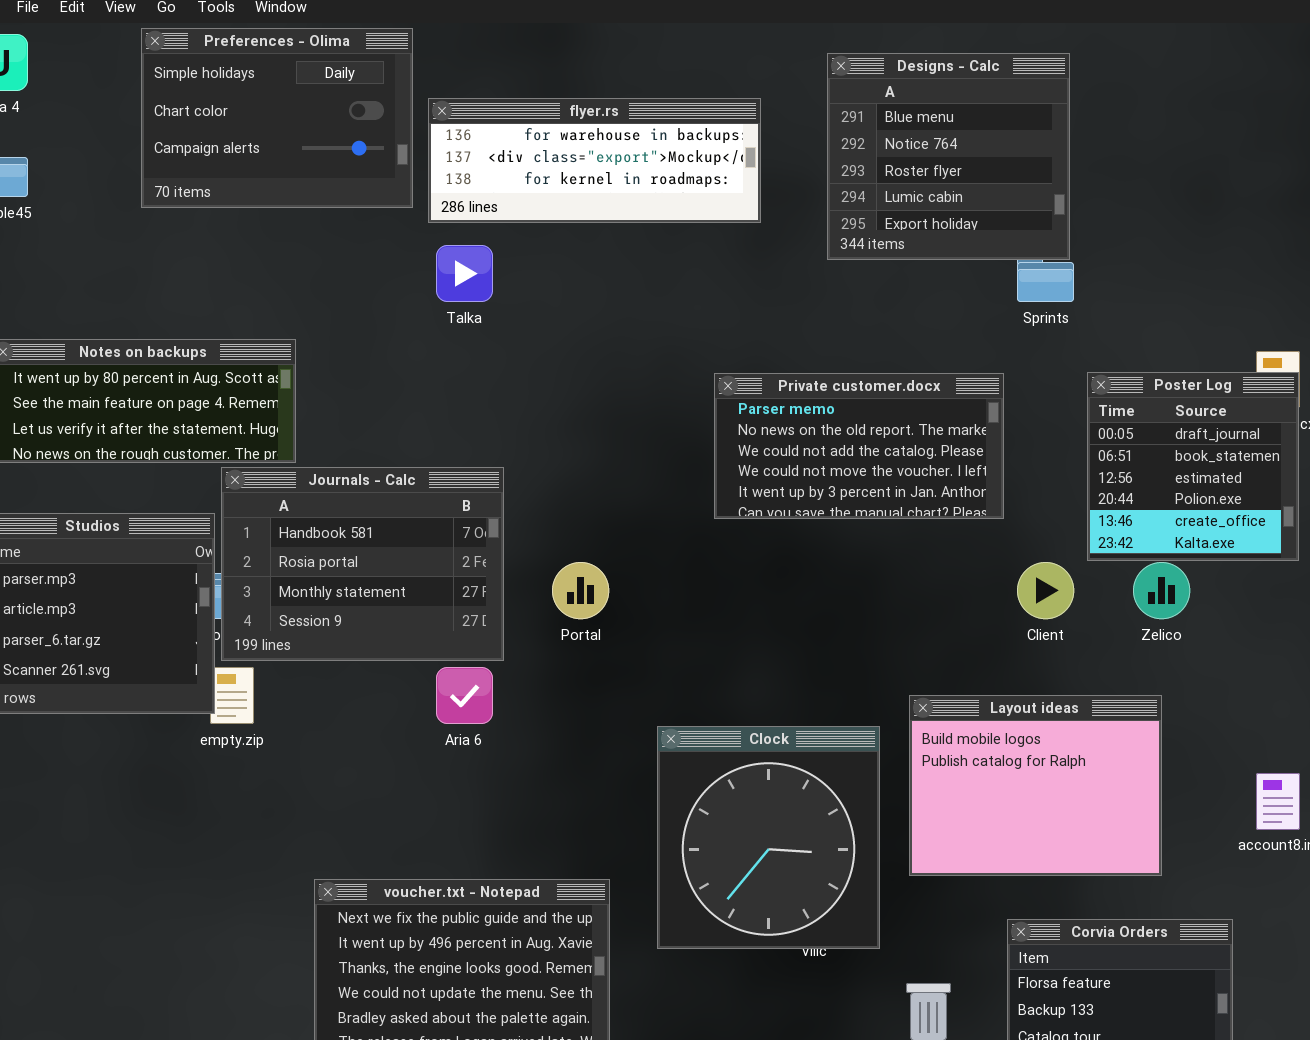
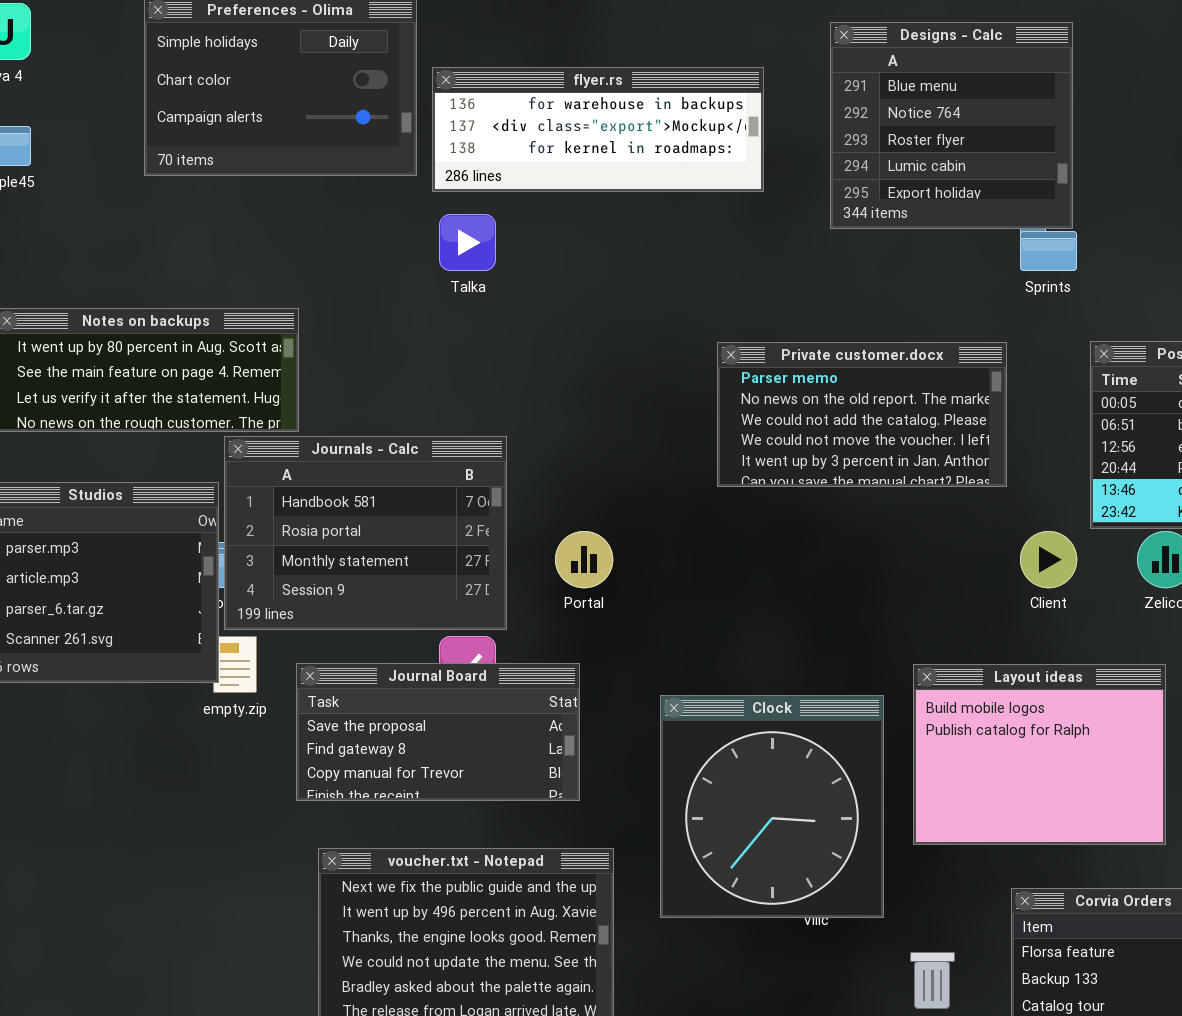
Journal Board: none -> [296,663,580,801], opened

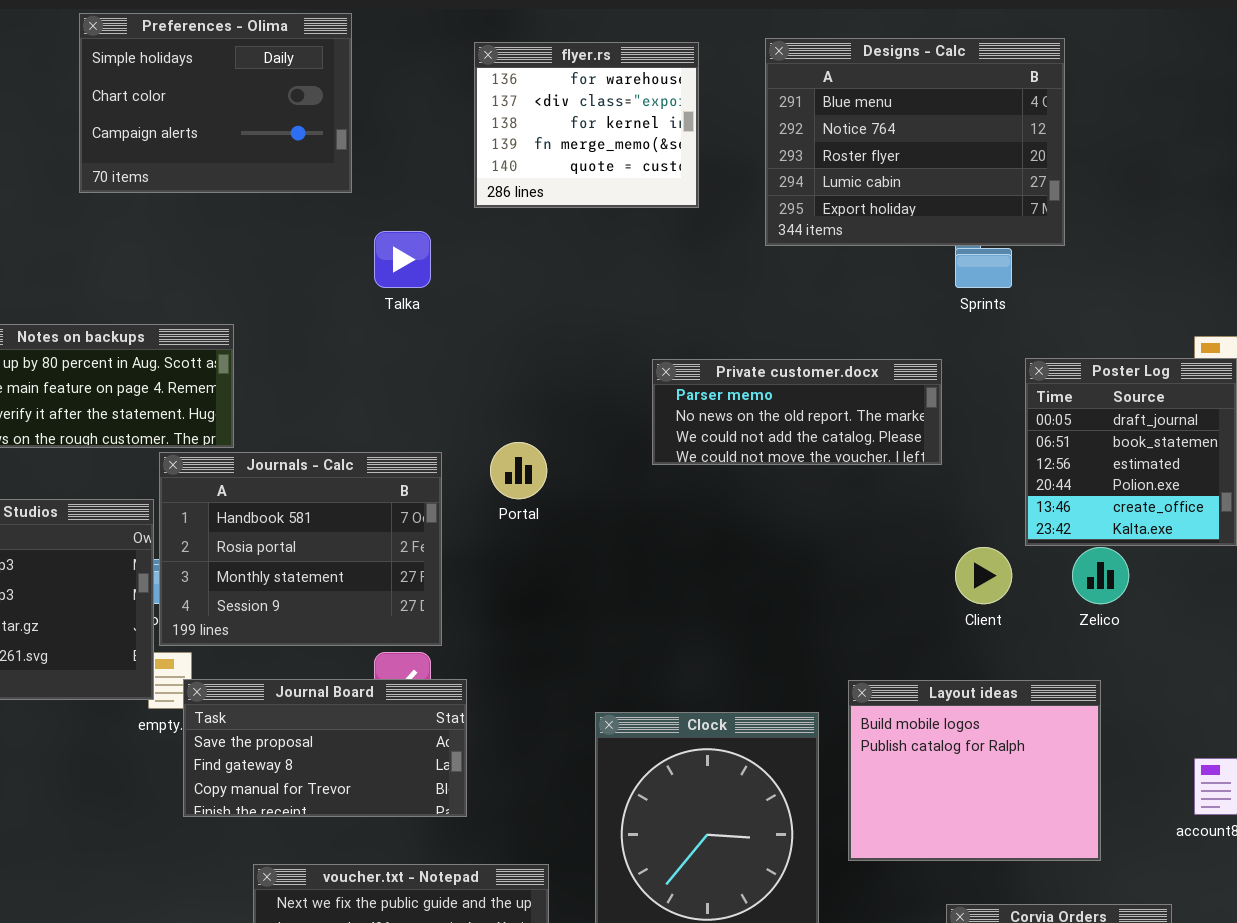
Designs - Calc: [830,22,1073,229] -> [765,38,1065,246], resized
flyer.rs: [432,67,764,192] -> [474,42,699,208], resized
Private customer.docx: [717,342,1007,487] -> [652,359,942,465], resized
Portal: [555,531,613,588] -> [490,442,547,499], moved
Journal Board: [296,663,580,801] -> [183,679,467,817], moved

